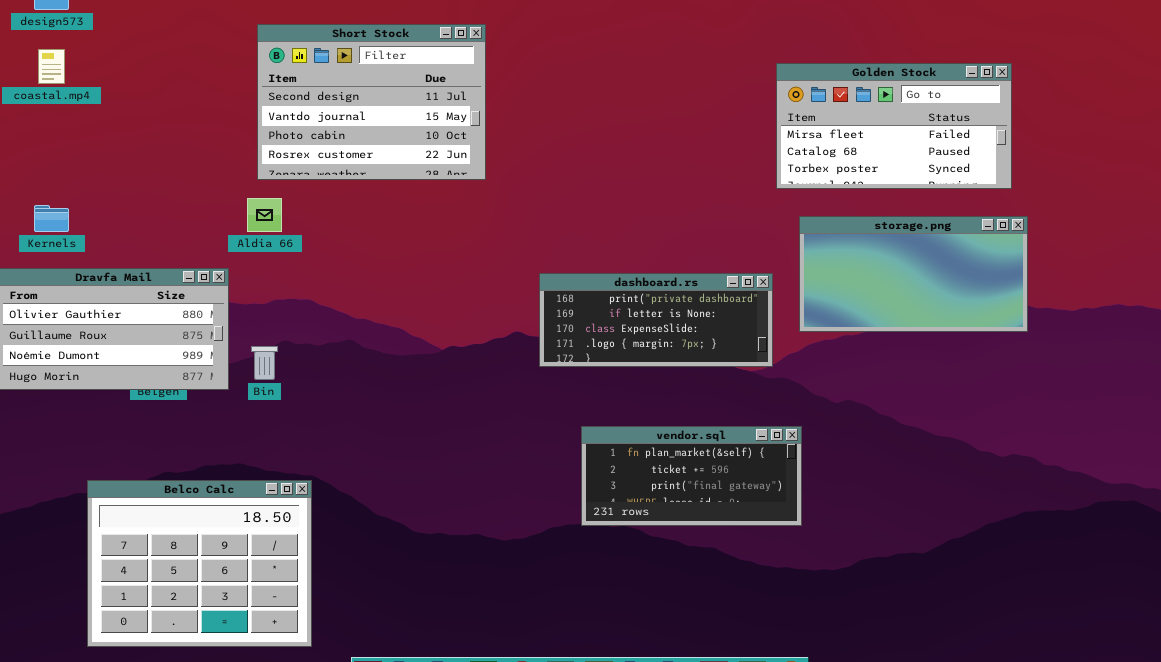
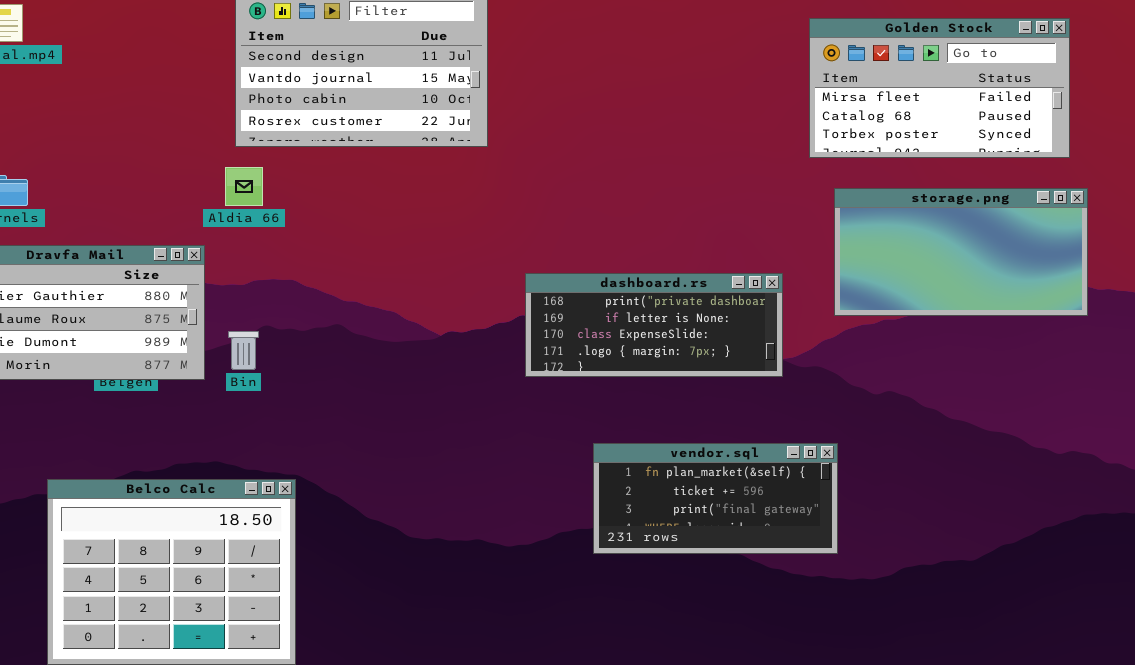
dashboard.rs: [539,273,773,367] -> [525,273,783,377], moved
vendor.sql: [581,426,802,526] -> [593,443,838,554], moved

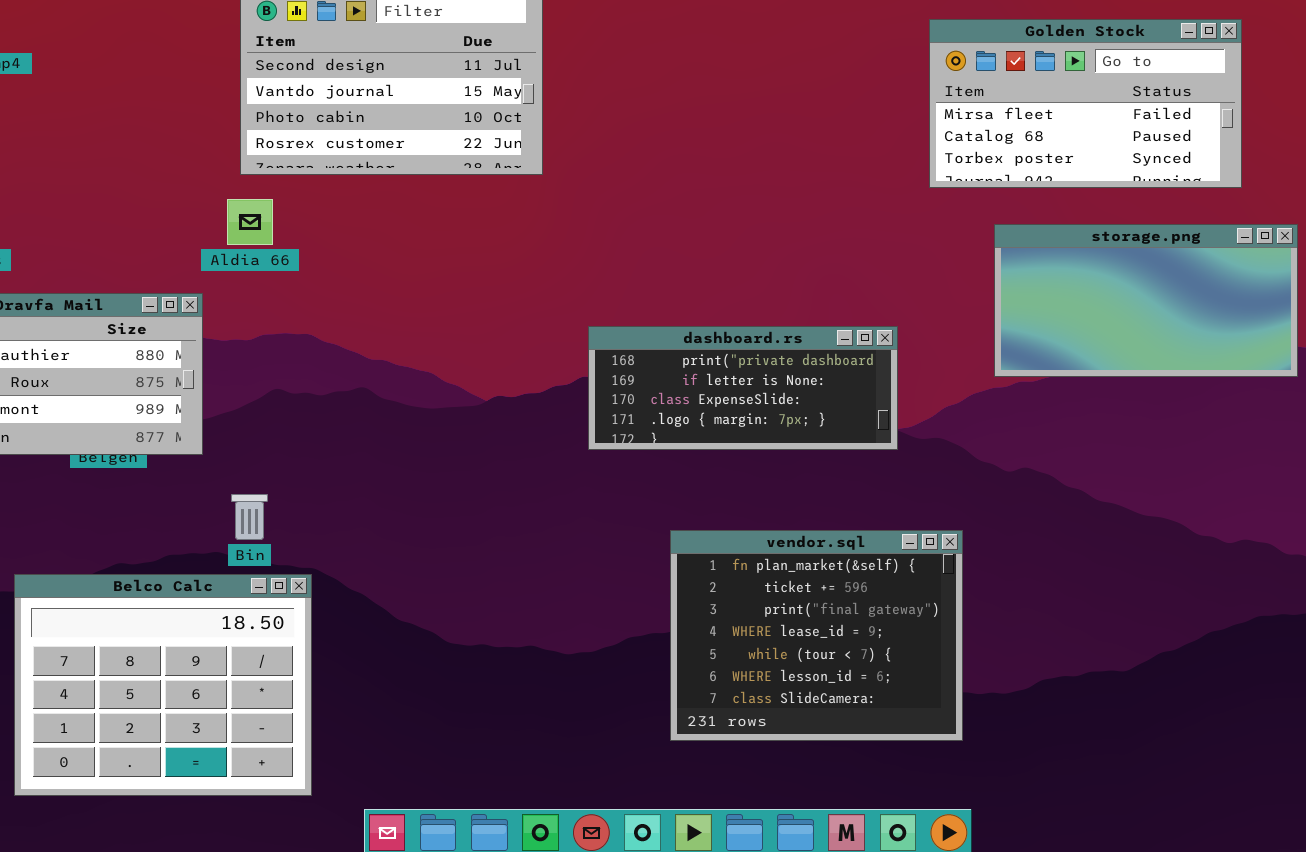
storage.png: [834,188,1088,316] -> [994,224,1298,377], moved
Bin: [228,331,259,370] -> [231,494,268,540], moved
vendor.sql: [593,443,838,554] -> [670,530,963,741], resized

